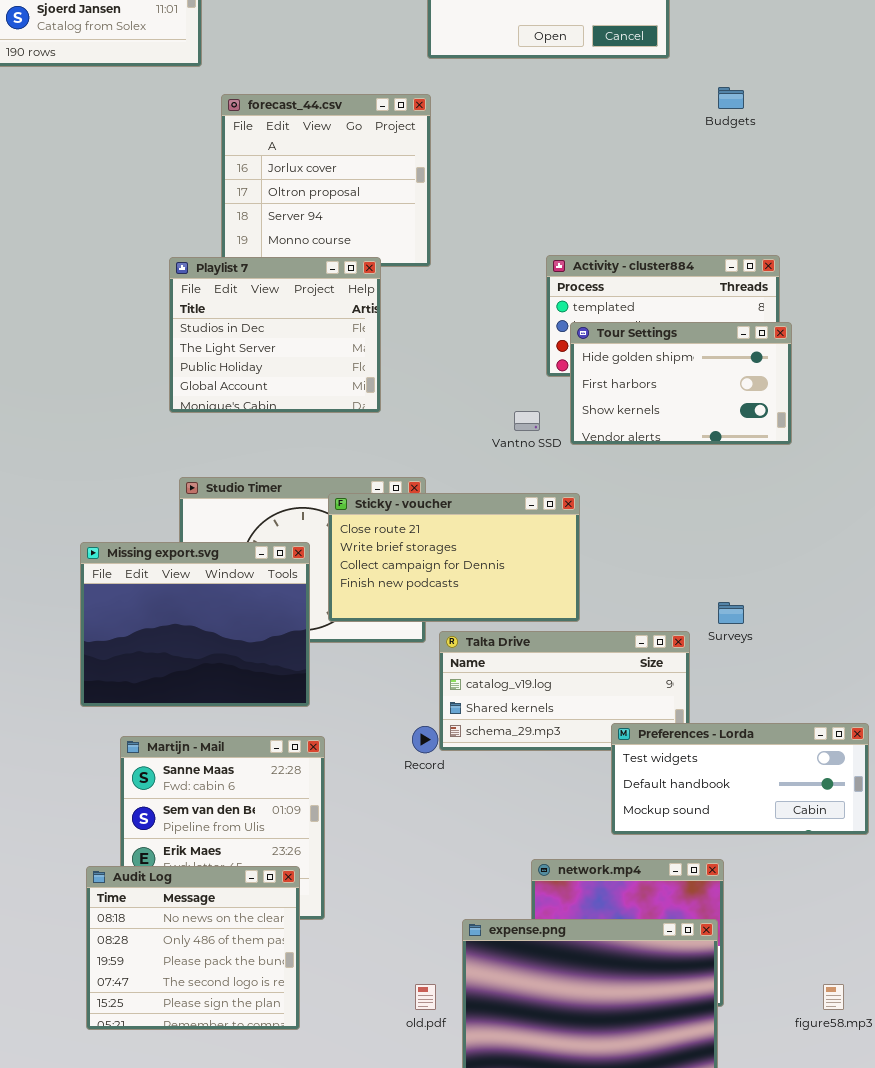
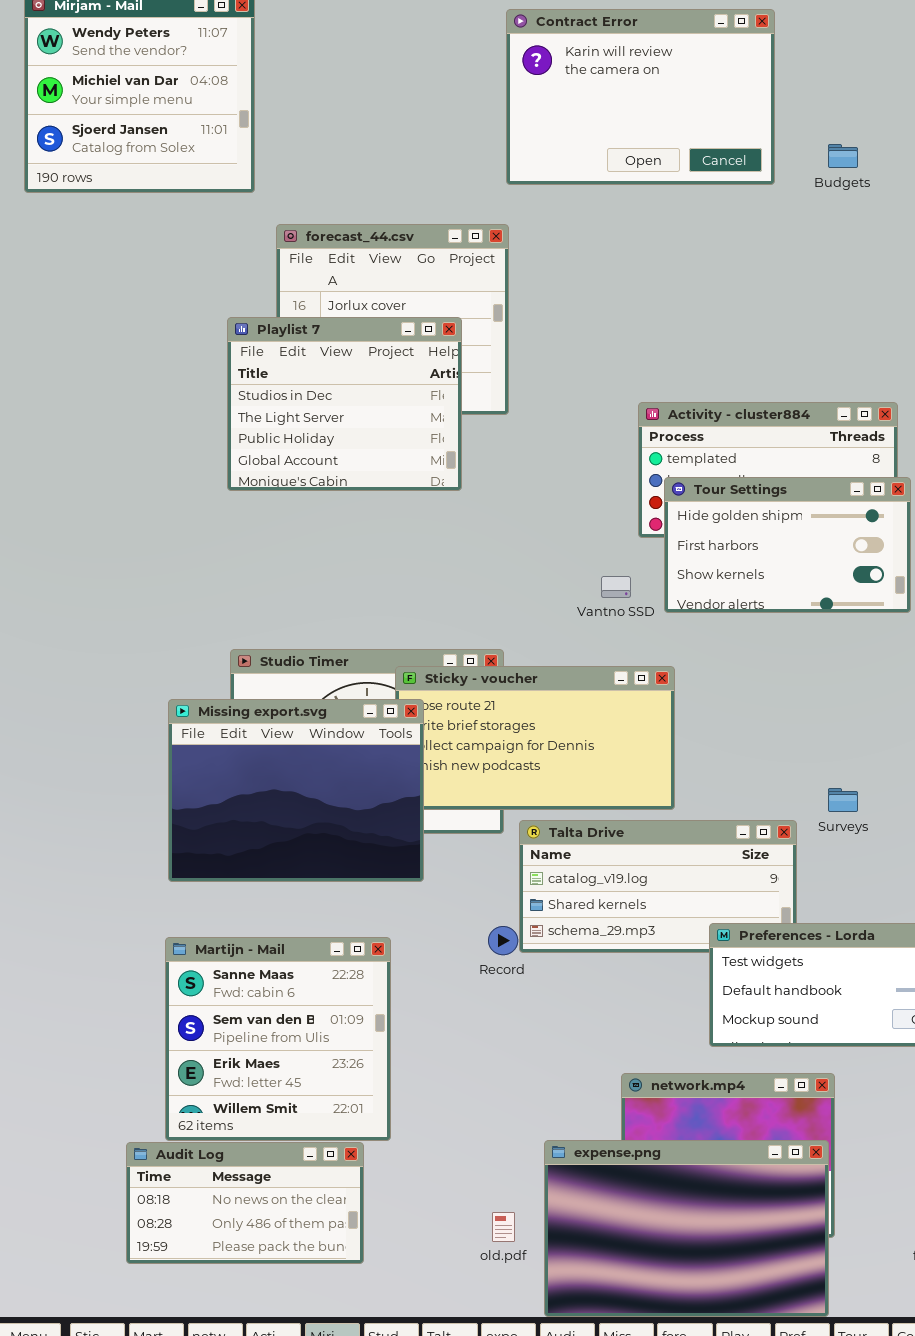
Budgets: [718,87,744,109] -> [828,144,858,168], moved
Playlist 7: [169,257,381,413] -> [227,317,462,491], moved
Missing export.svg: [80,542,310,707] -> [168,699,424,882], moved
Audit Log: [86,866,300,1030] -> [126,1142,364,1264], resized

